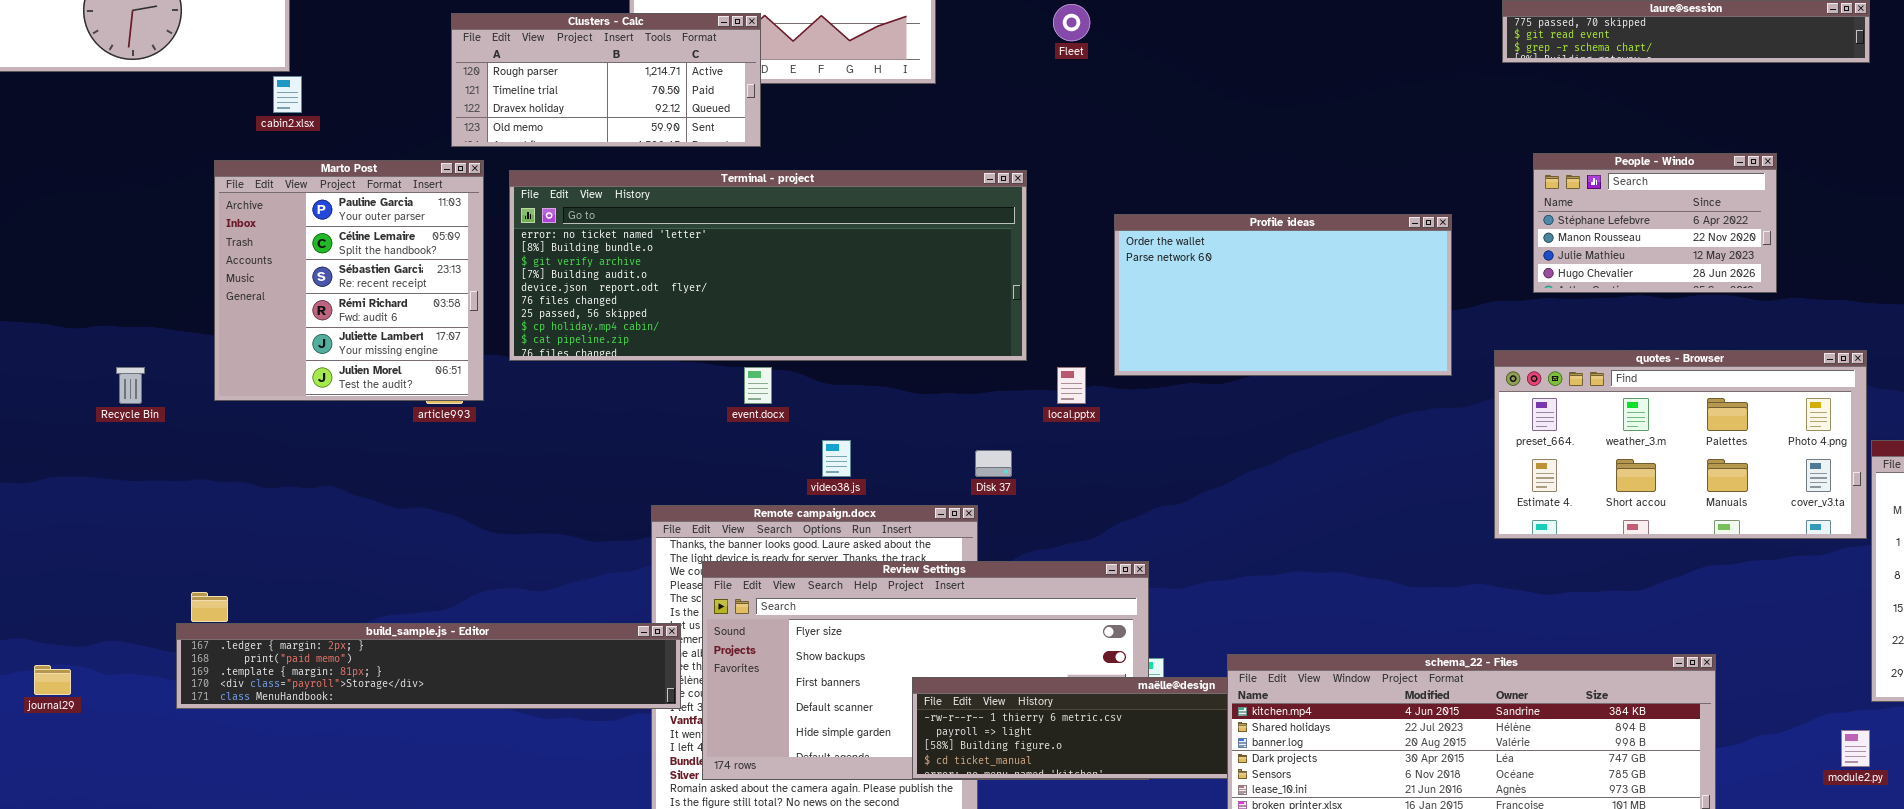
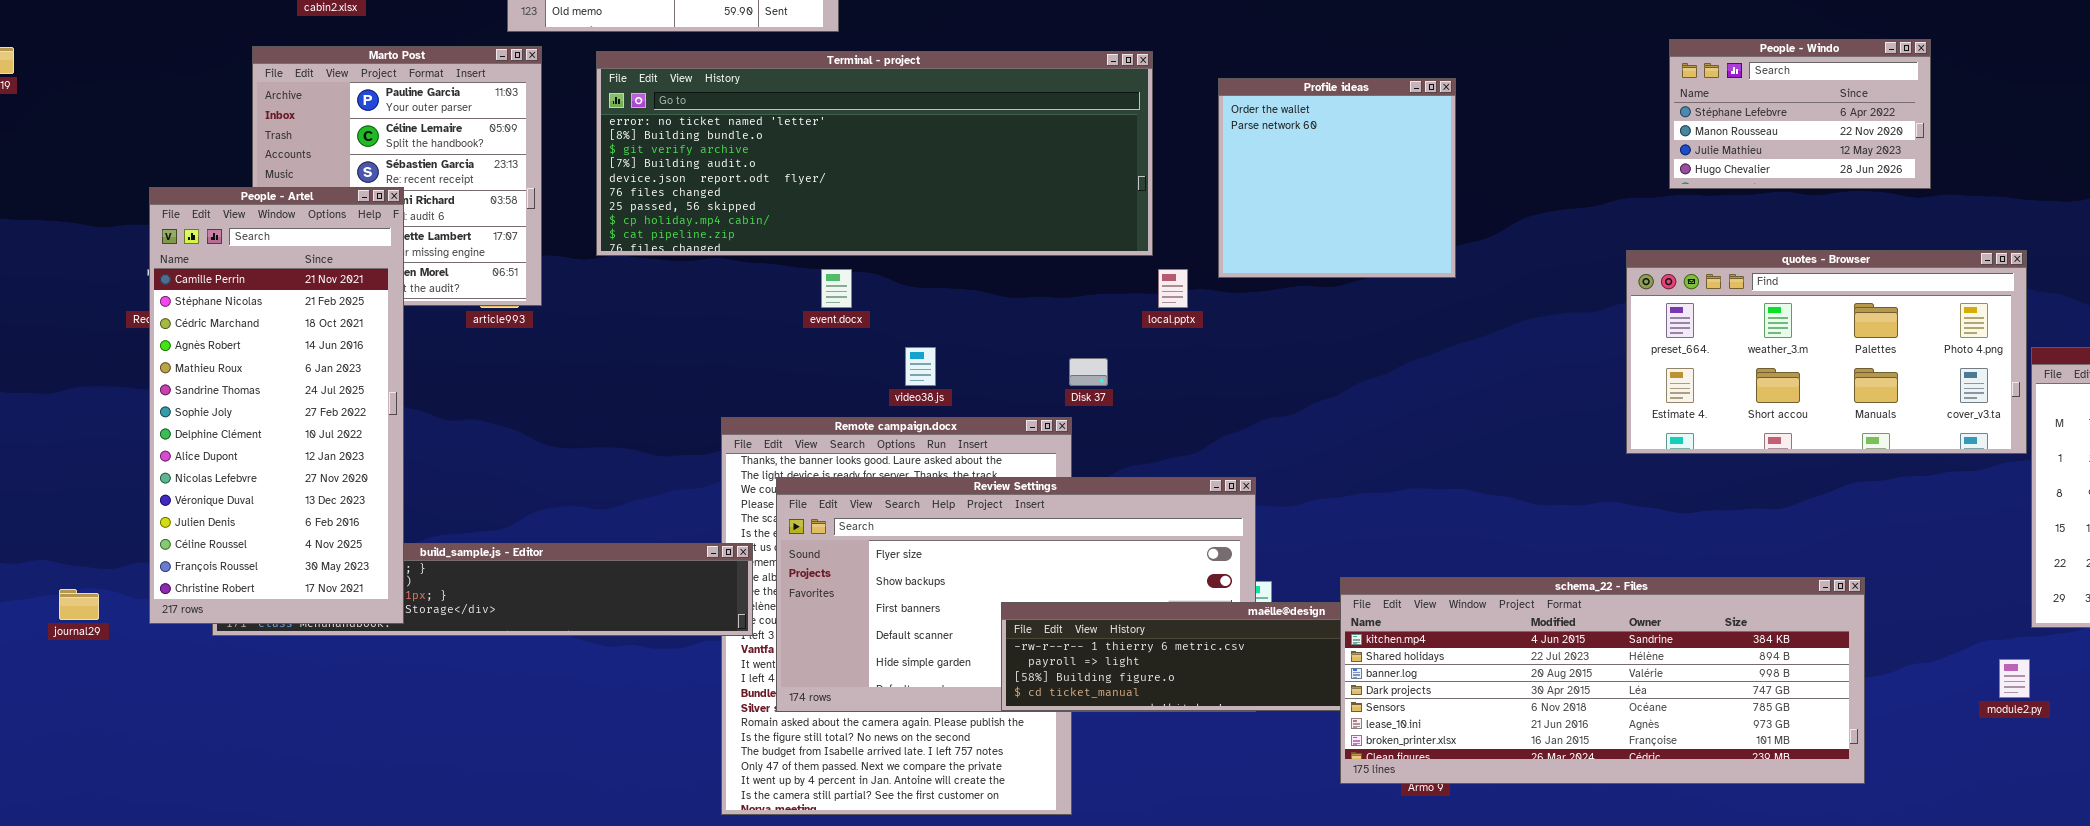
Terminal - project: [509,170,1027,361] -> [596,51,1153,256], moved
Profile ideas: [1114,214,1452,376] -> [1218,78,1456,278], resized
People - Artel: none -> [149,187,404,624], opened

